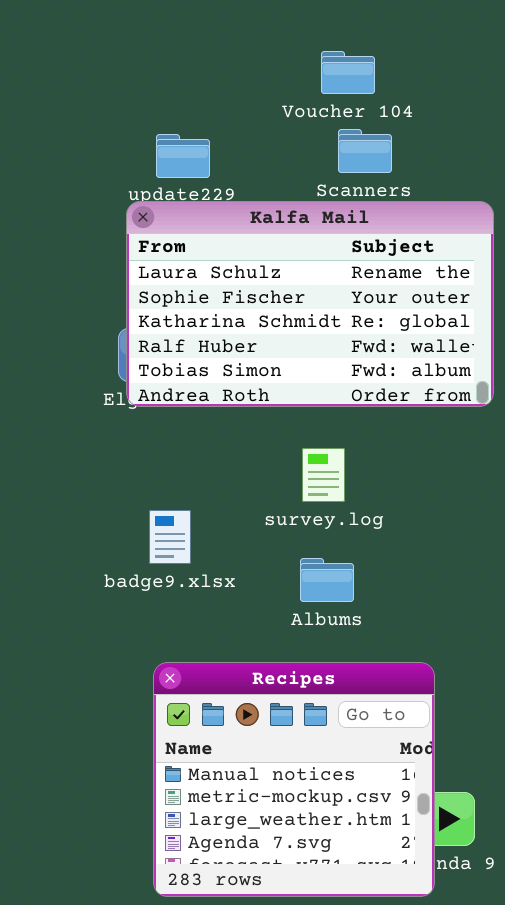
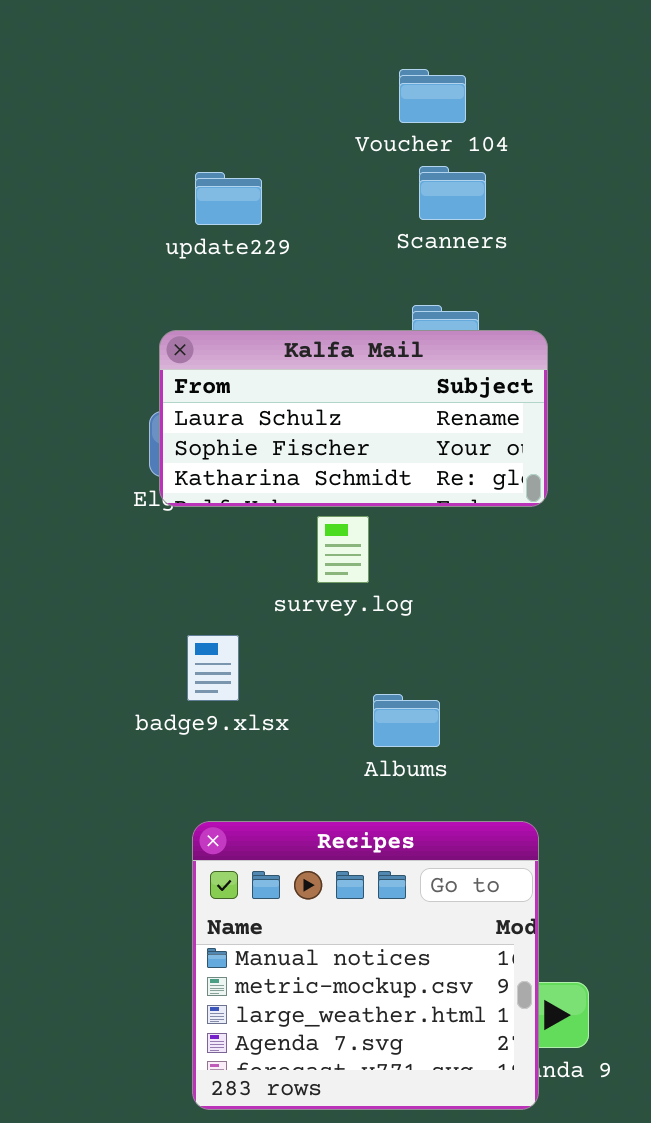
Kalfa Mail: [126,201,494,407] -> [159,330,548,507], resized
survey.log: [302,448,345,502] -> [317,516,369,583], moved

